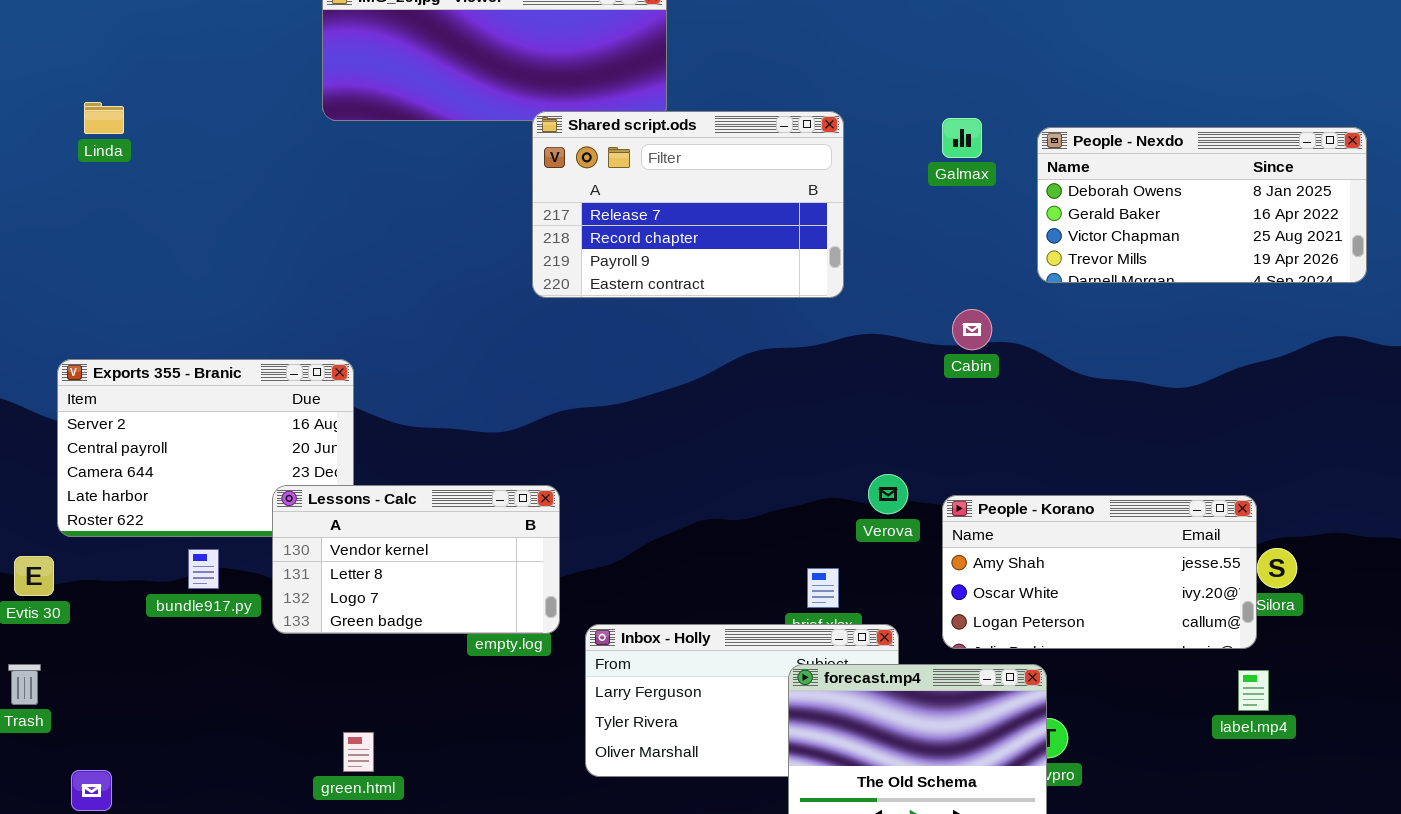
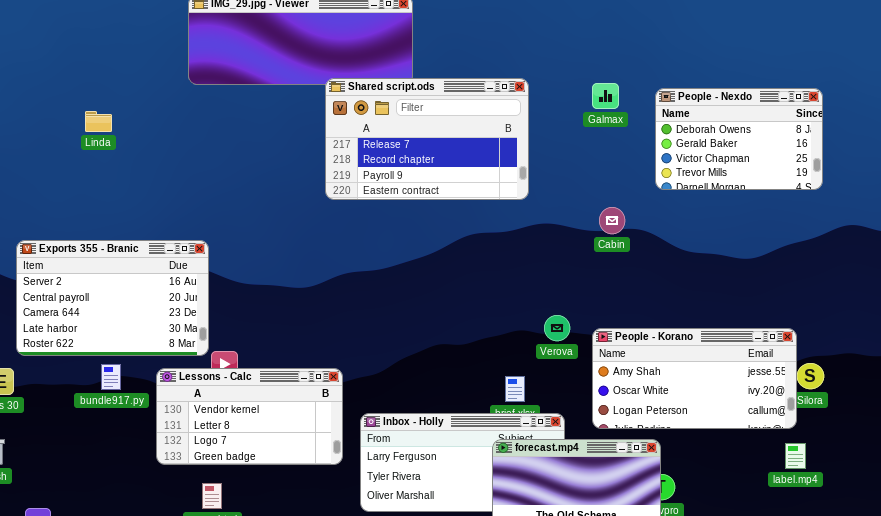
Linda: [84,102,124,134] -> [85,111,112,132], moved
People - Nexdo: [1037,127,1367,283] -> [655,88,823,190], resized
Lessons - Calc: [272,485,560,634] -> [156,368,343,465], moved

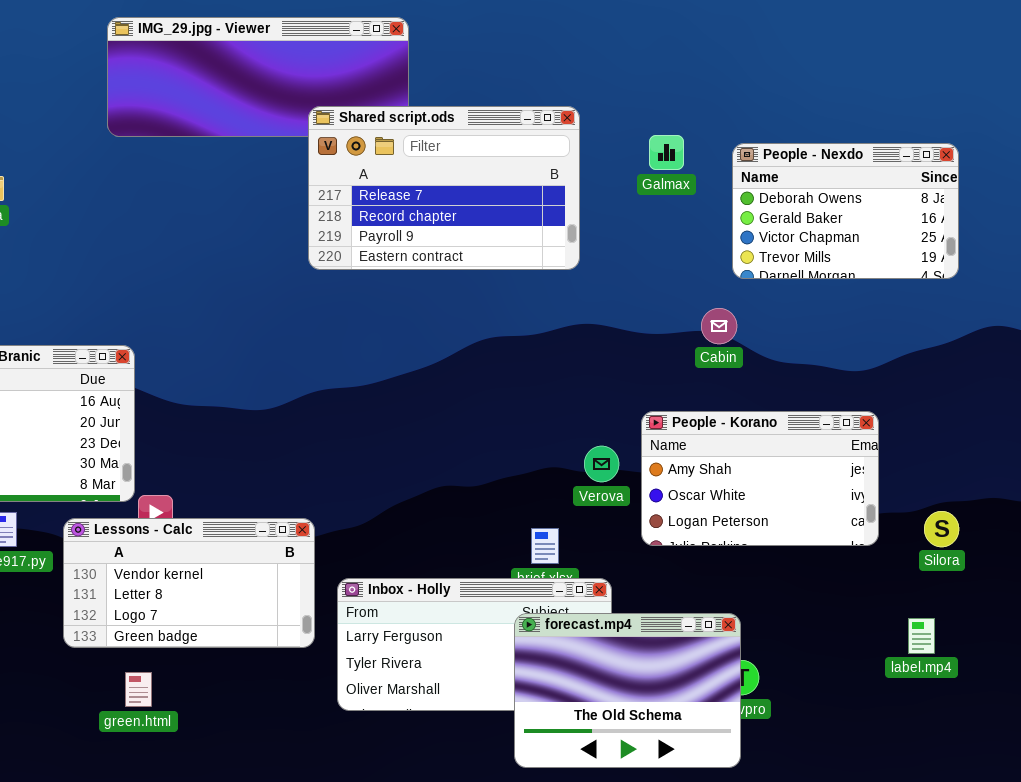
Shared script.ods: [325,78,529,200] -> [308,106,580,270], moved
Cabin: [599,207,625,234] -> [701,308,737,344], moved
People - Korano: [592,328,797,429] -> [641,411,879,546], moved, resized

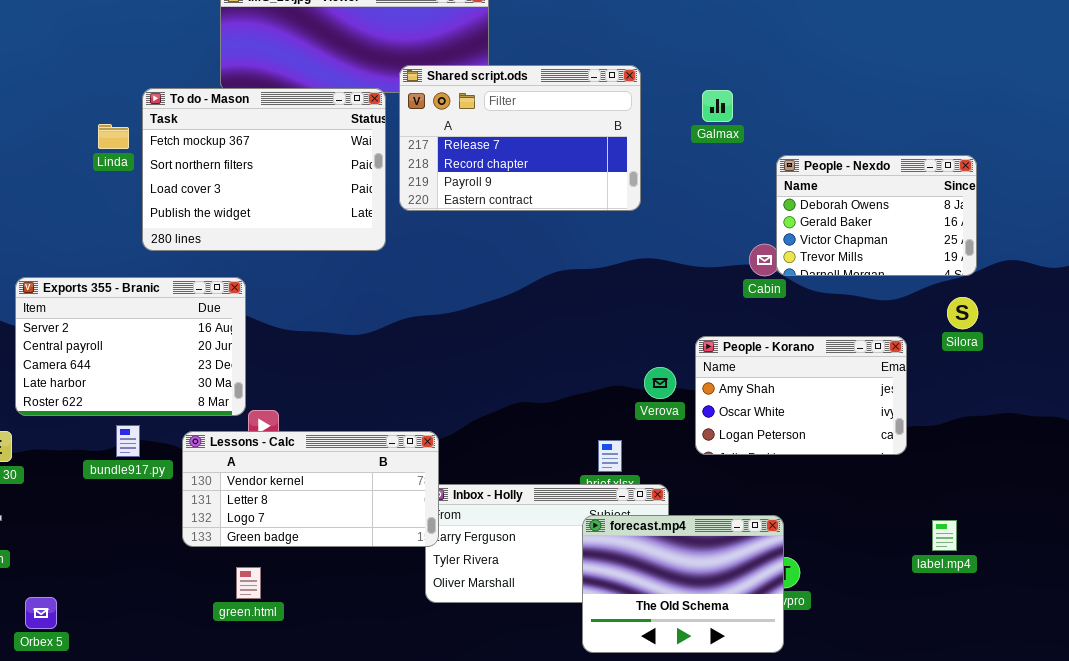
To do - Mason: none -> [142,88,386,251], opened
People - Nexdo: [732,143,959,279] -> [776,155,977,276], moved
Silora: [924,511,959,547] -> [947,297,978,329], moved
Lessons - Calc: [63,518,315,648] -> [182,431,439,547], resized

